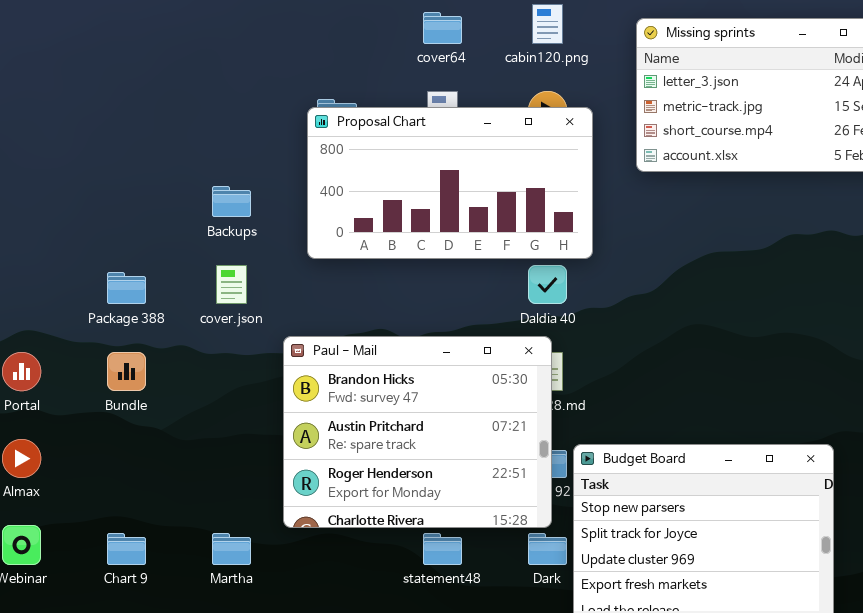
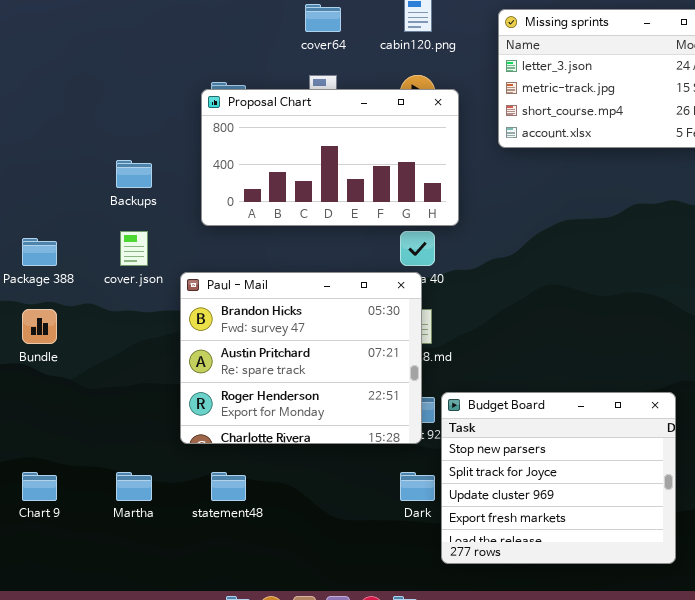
Paul - Mail: [283,336,552,528] -> [180,272,422,444], moved
statement48: [423,533,462,565] -> [211,472,246,501], moved

